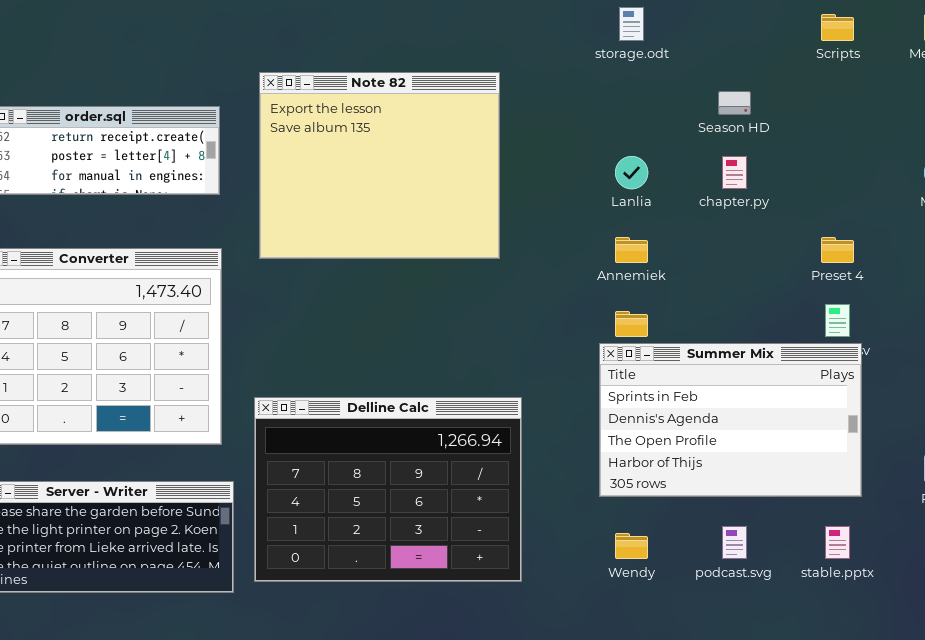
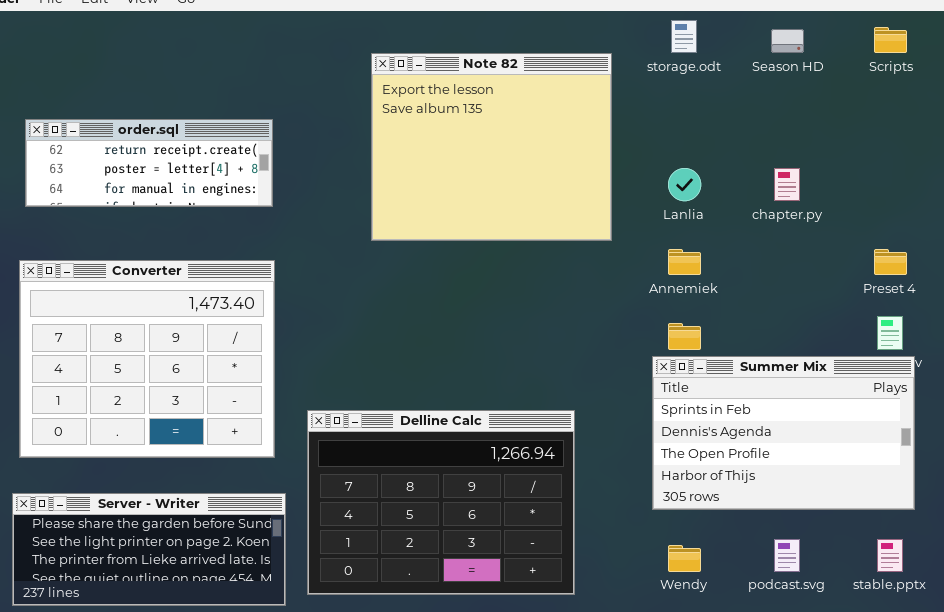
Note 82: [259,72,500,259] -> [371,53,612,241], moved
Season HD: [718,91,751,115] -> [771,29,804,53], moved

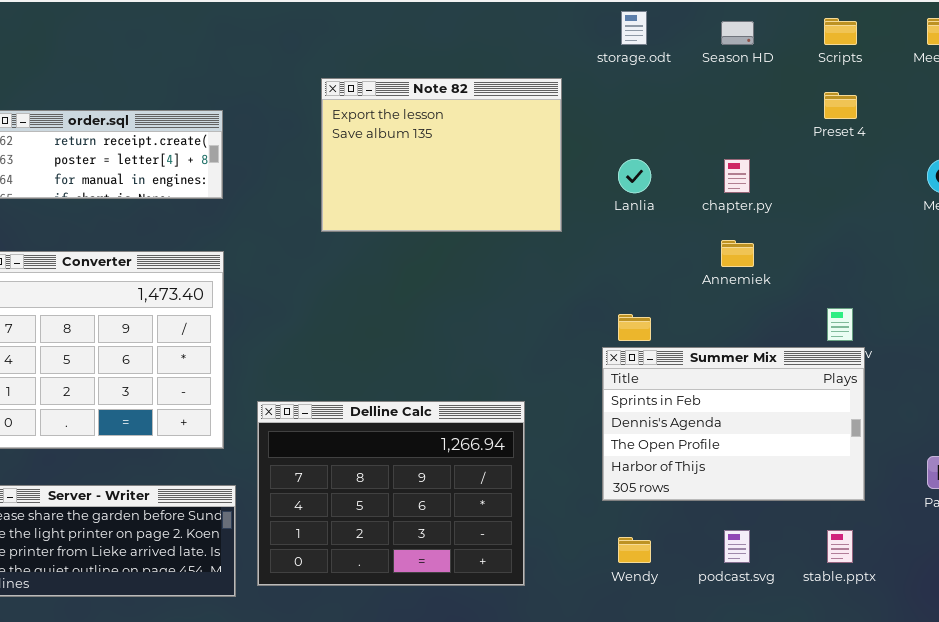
Note 82: [371,53,612,241] -> [321,78,562,232], resized
Annemiek: [668,249,701,275] -> [721,240,754,267], moved
Preset 4: [874,249,907,275] -> [824,92,857,119], moved

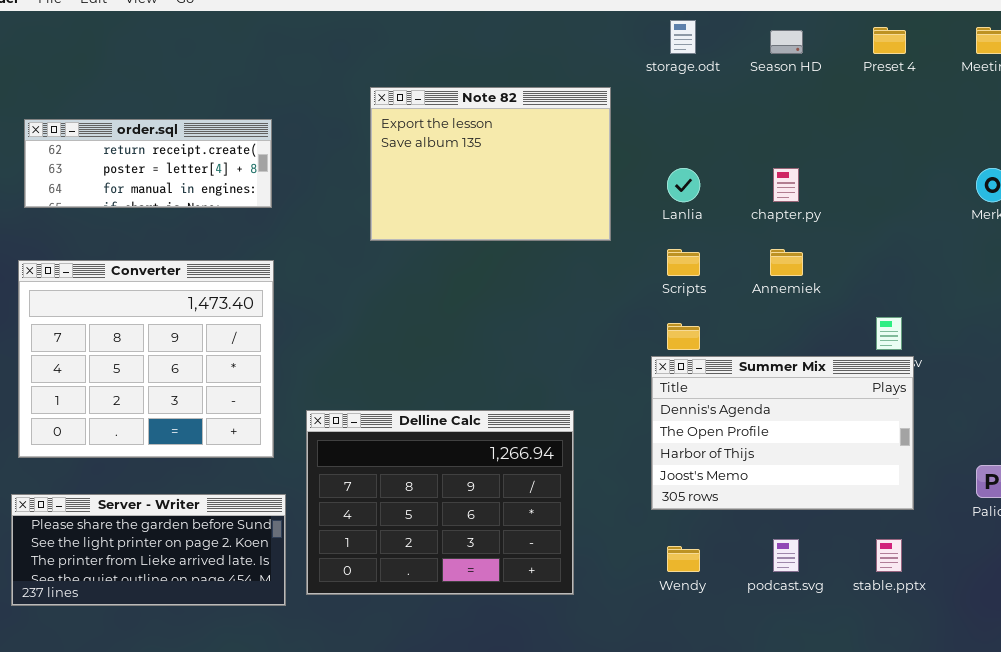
Scripts: [824,18,857,45] -> [667,249,700,276], moved
Preset 4: [824,92,857,119] -> [873,27,906,54], moved
Summer Mix: [602,347,865,501] -> [651,356,914,510], scrolled down 1 row

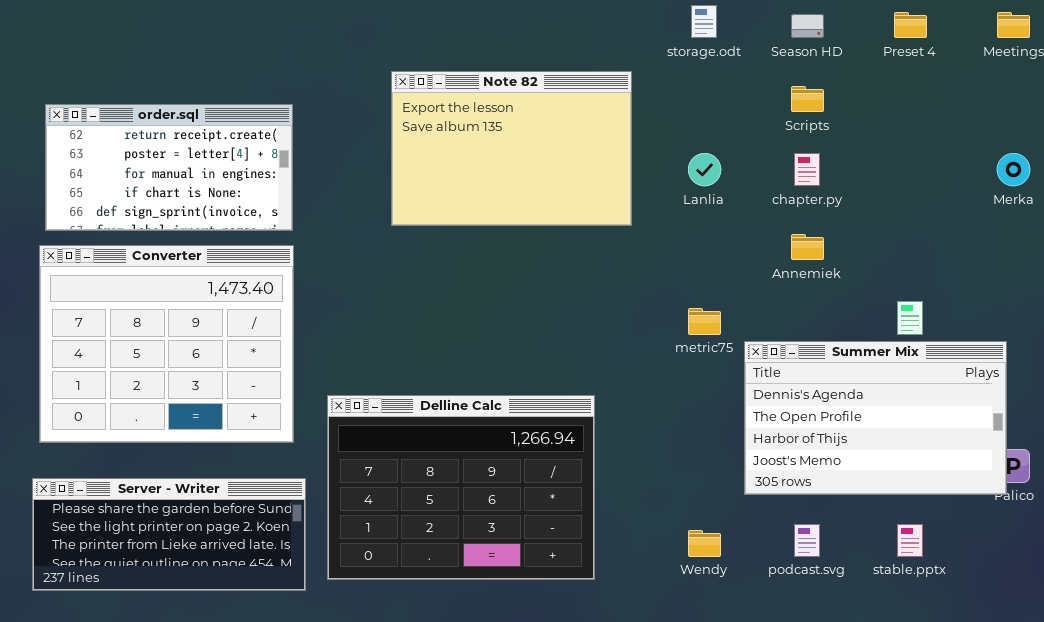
order.sql: [24,119,272,208] -> [45,104,293,231], resized
Scripts: [667,249,700,276] -> [791,86,824,112], moved
Summer Mix: [651,356,914,510] -> [744,341,1007,495], moved

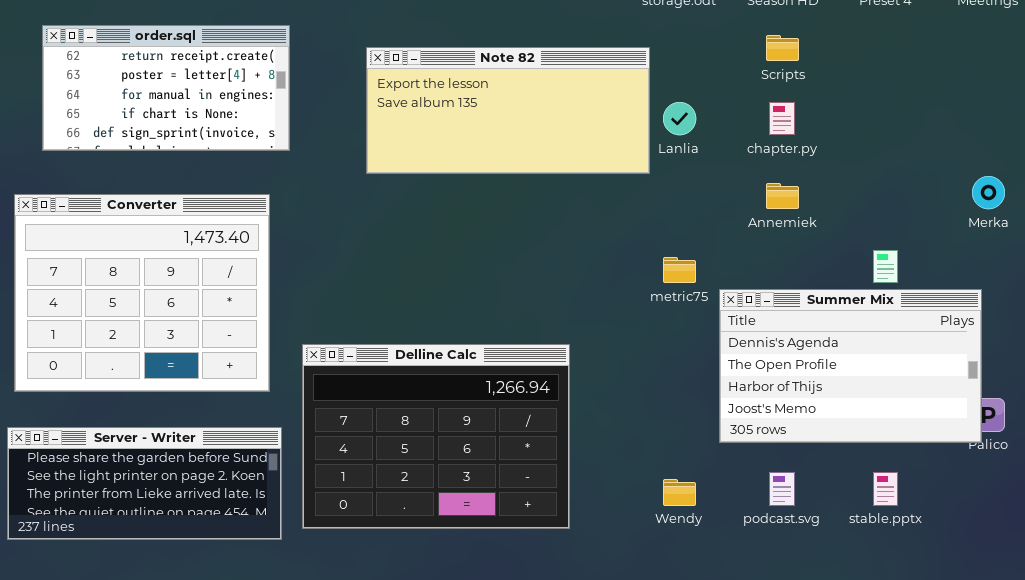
Note 82: [391,71,632,226] -> [366,47,650,174], resized
order.sql: [45,104,293,231] -> [42,25,290,151], moved
Merka: [997,153,1030,186] -> [972,176,1005,209], moved

